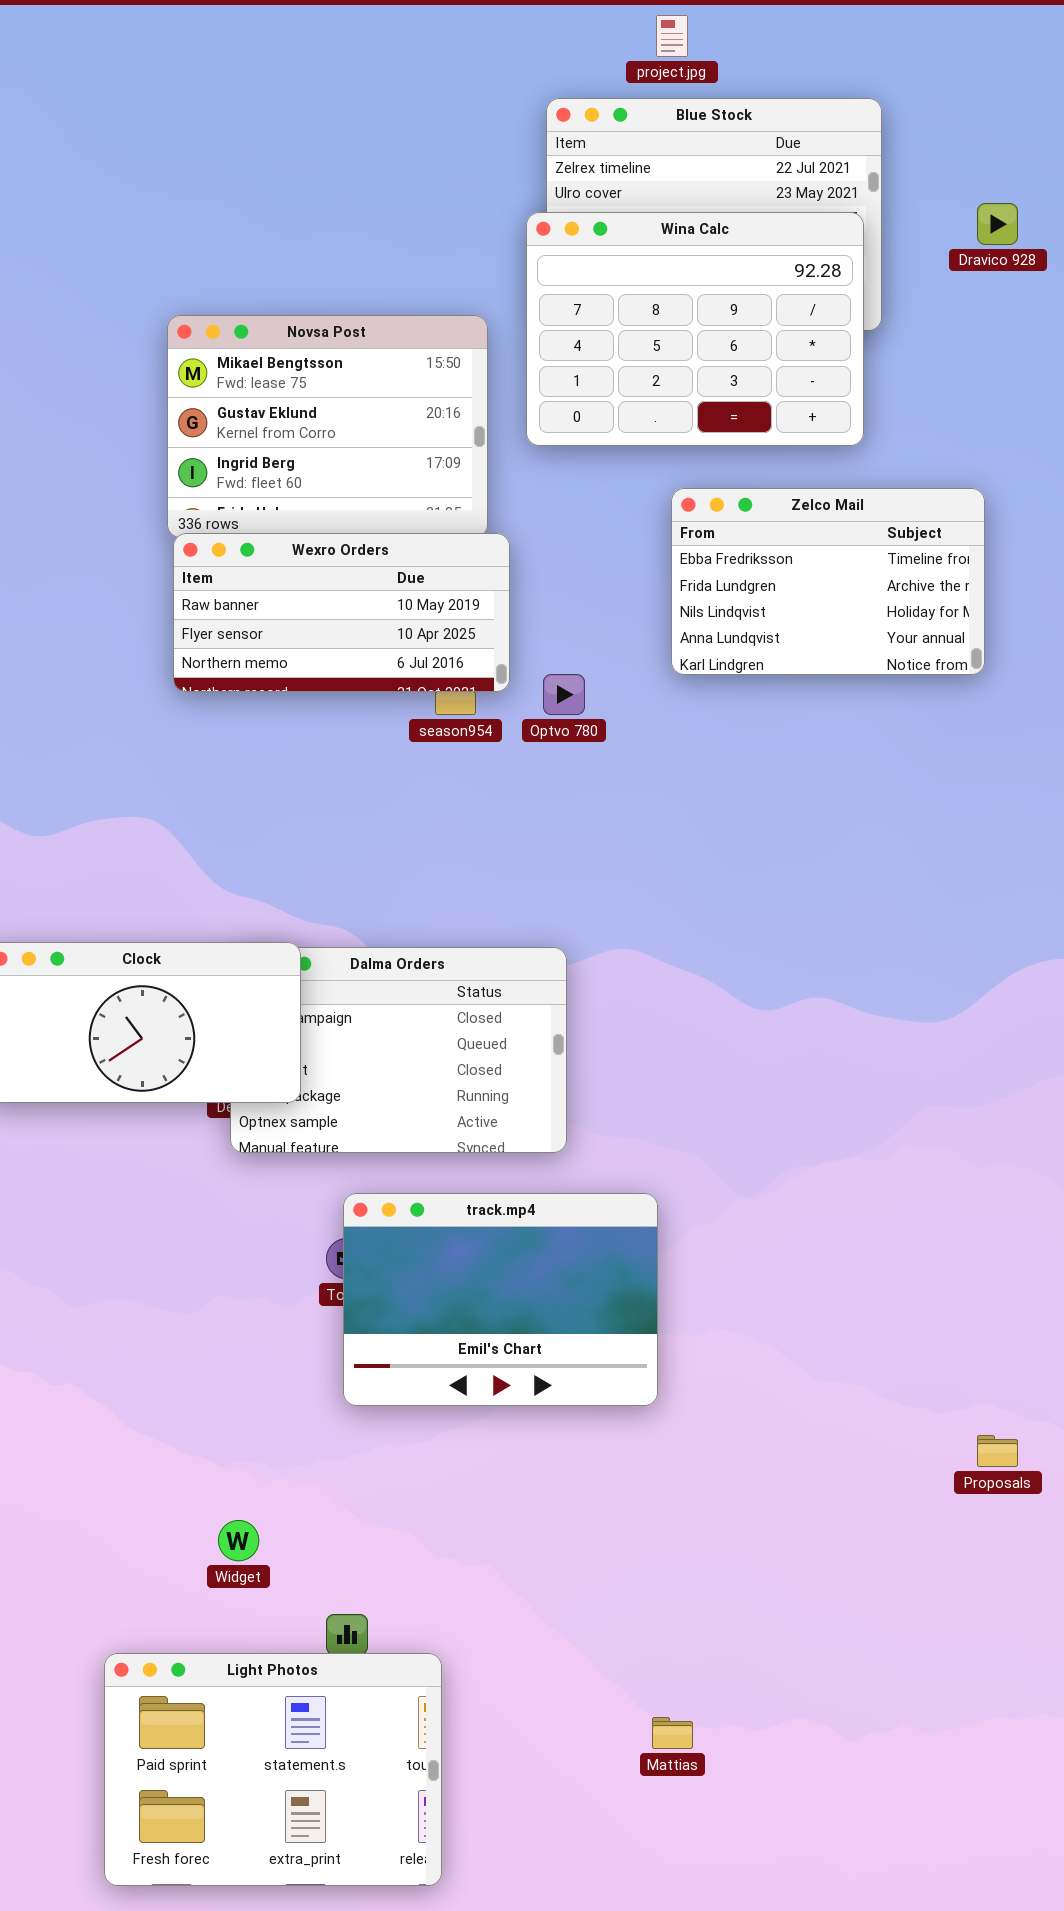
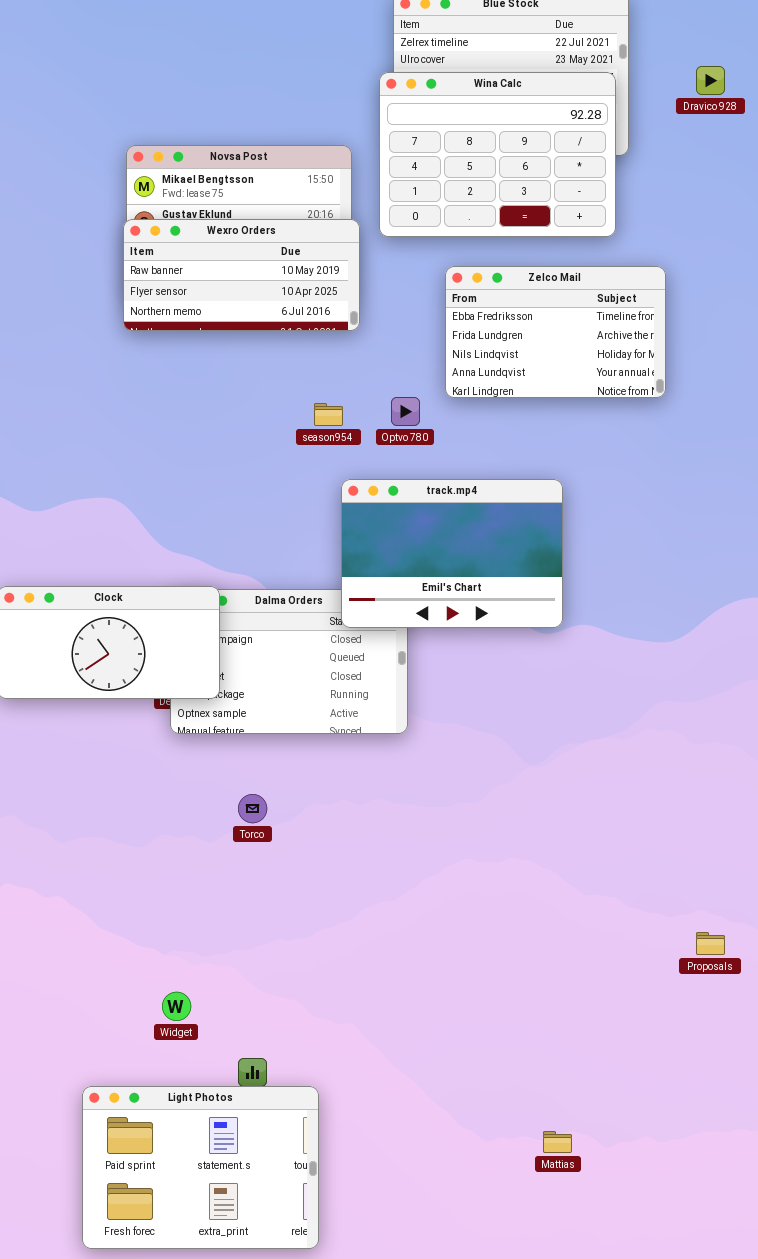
Zelco Mail: [671,488,985,675] -> [445,266,666,398], moved
Wexro Orders: [173,533,510,692] -> [123,219,360,331], moved
track.mp4: [343,1193,658,1406] -> [341,479,563,628], moved
Mattias: [652,1717,693,1749] -> [543,1131,572,1153], moved

